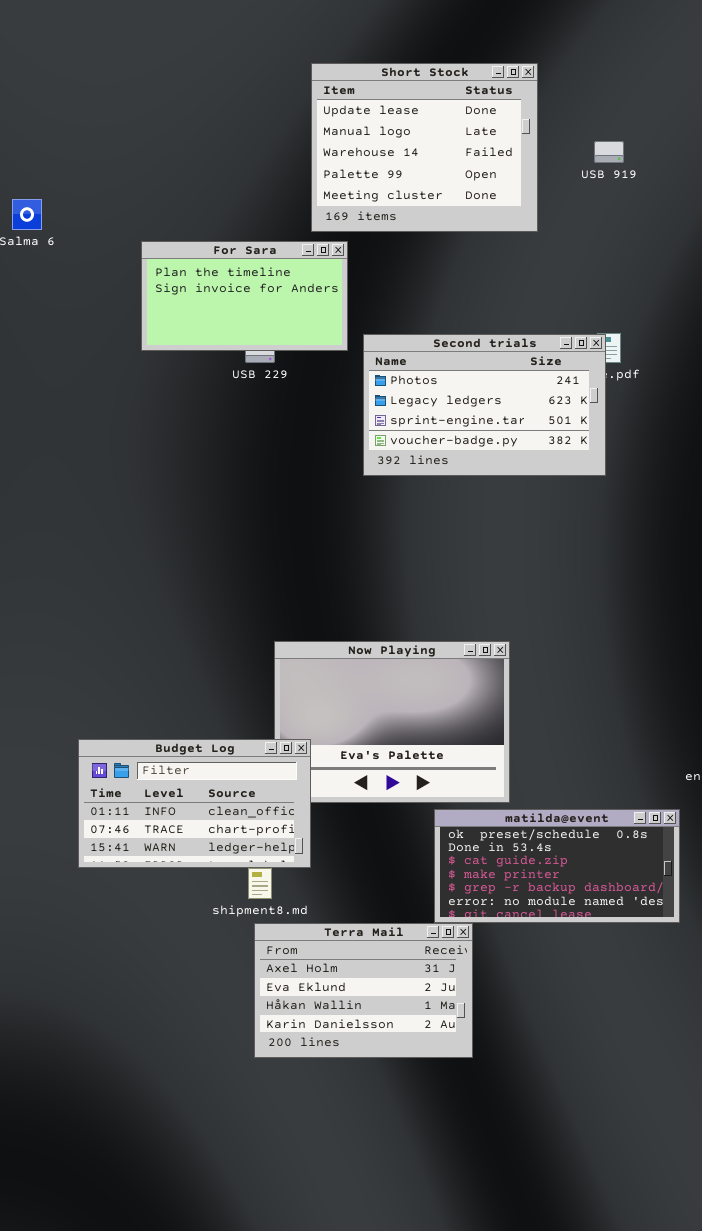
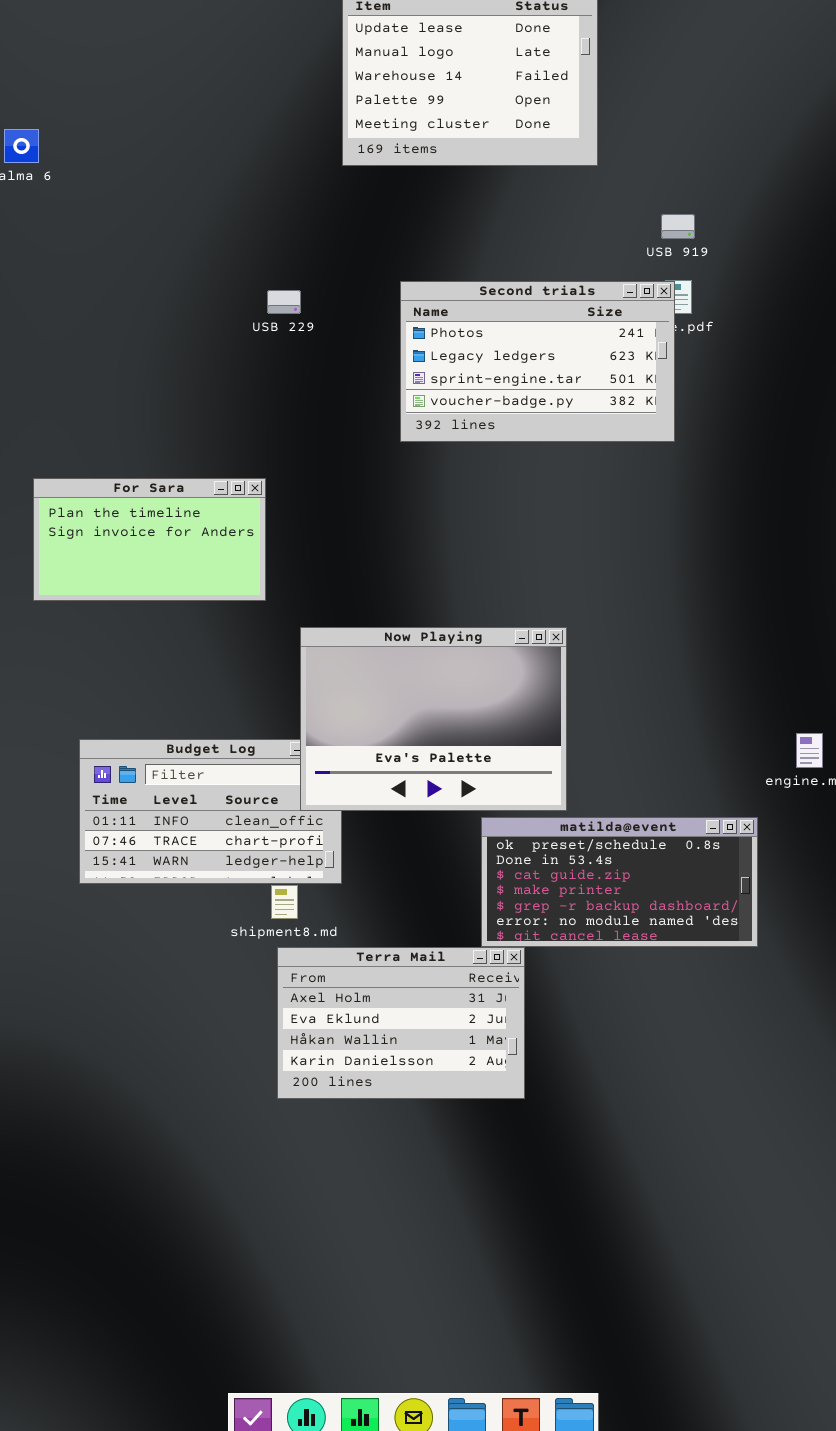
USB 919: [594,141,624,163] -> [661,214,695,239], moved
For Sara: [141,241,348,351] -> [33,478,266,601], moved
Now Playing: [274,641,510,803] -> [300,627,567,811], raised

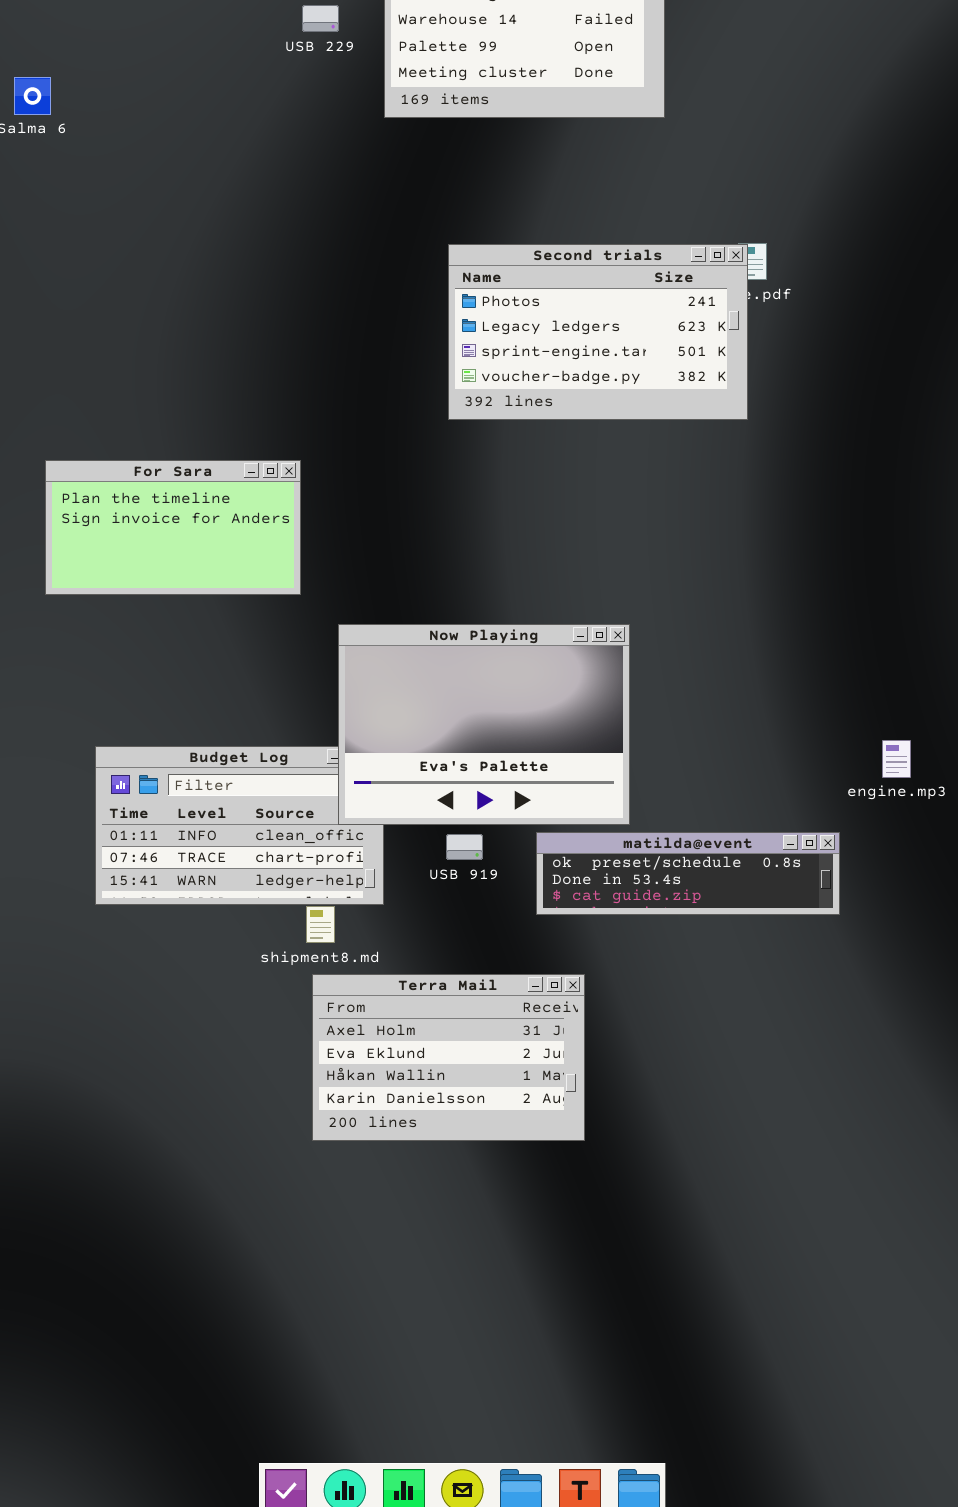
USB 919: [661,214,695,239] -> [446,834,483,860], moved
USB 229: [267,290,301,314] -> [302,5,339,32], moved
matilda@event: [481,817,758,947] -> [536,832,840,915], resized

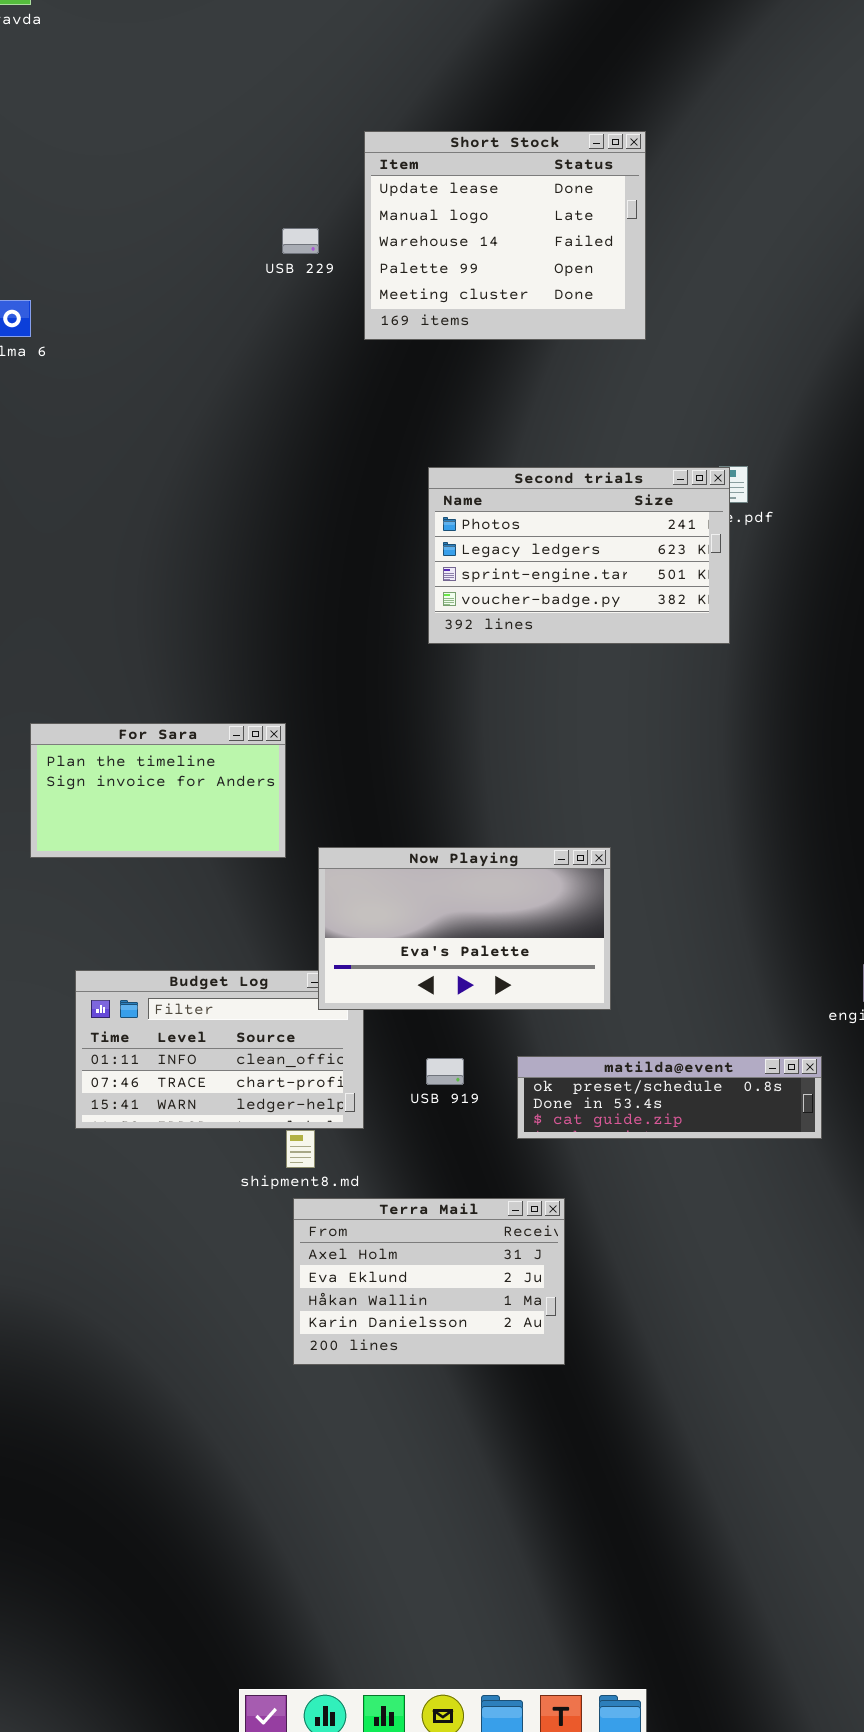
For Sara: [45,460,301,595] -> [30,723,286,858], moved
Now Playing: [338,624,630,825] -> [318,847,611,1010], resized

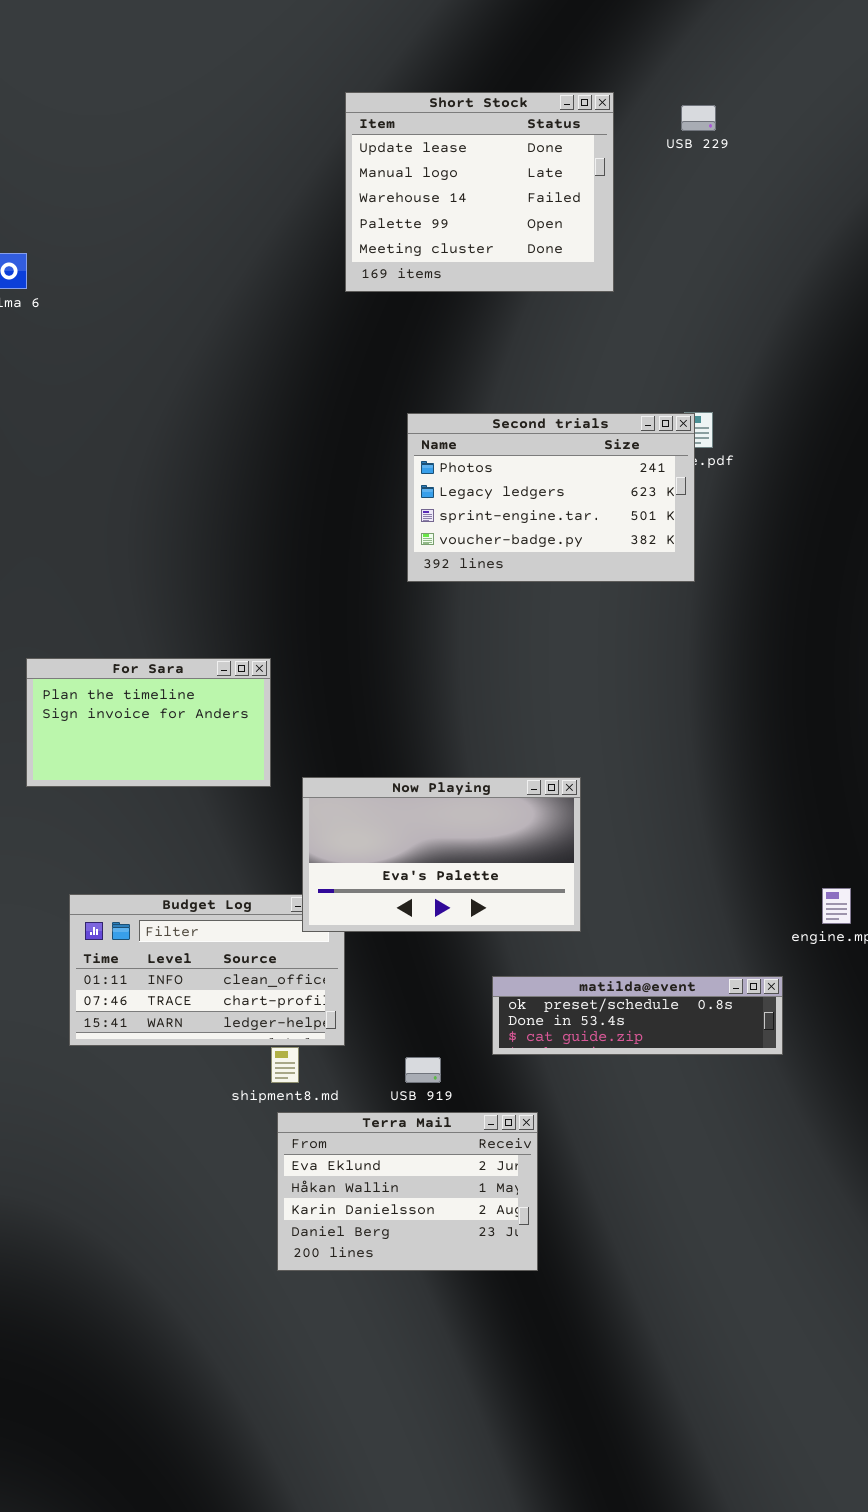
USB 229: [282,228,319,254] -> [681,105,716,131], moved
USB 919: [426,1058,464,1085] -> [405,1057,441,1083], moved
Terra Mail: [293,1198,565,1365] -> [277,1112,538,1271], scrolled down 1 row

